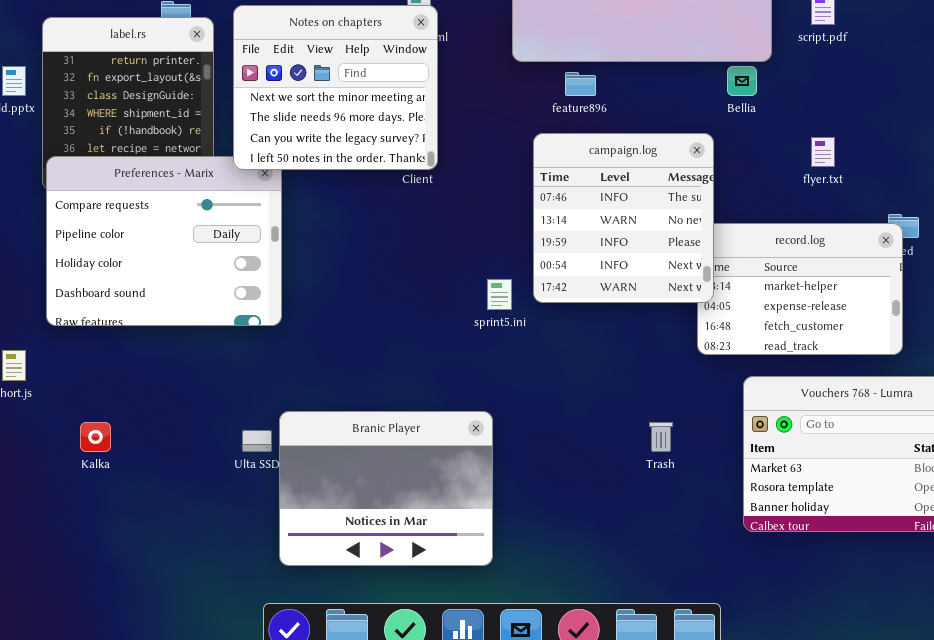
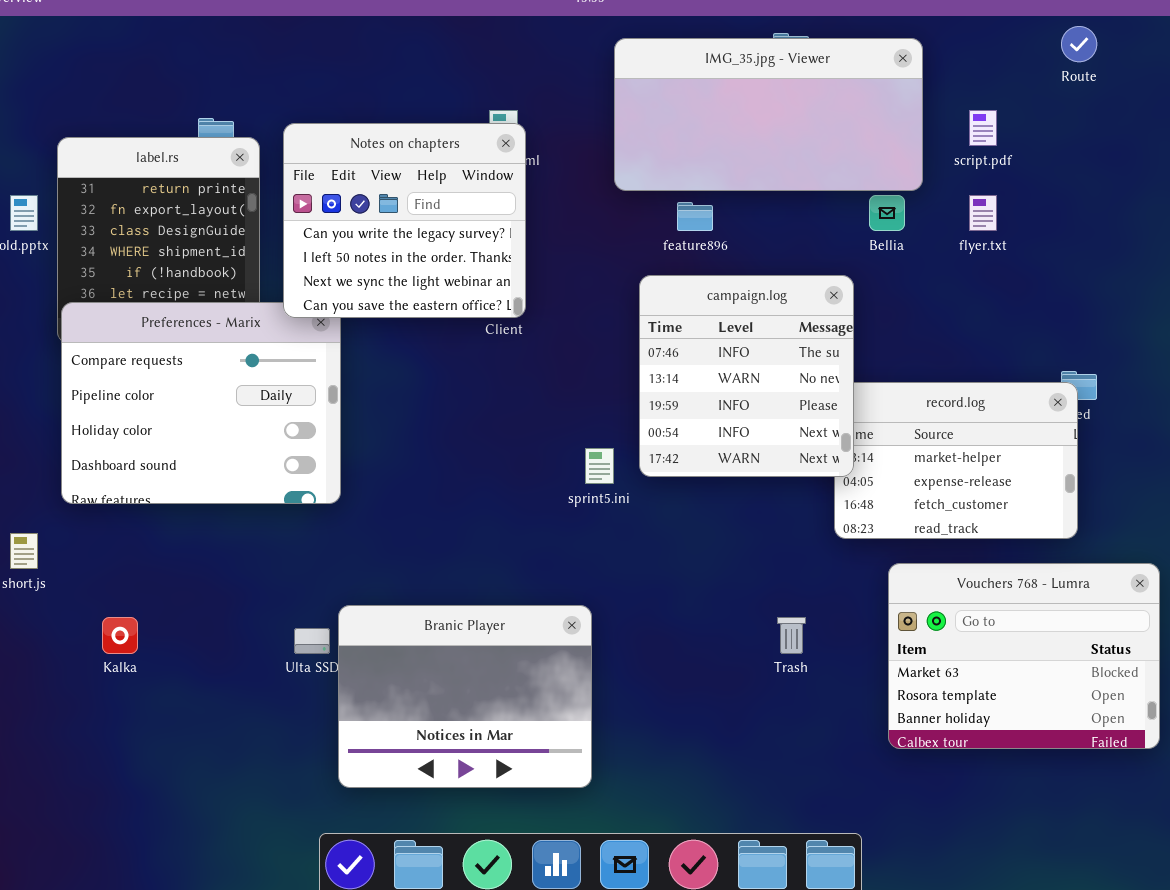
Notes on chapters: [233,5,438,170] -> [283,123,526,318], scrolled down 2 rows
flyer.txt: [811,137,835,167] -> [969,195,997,231], moved

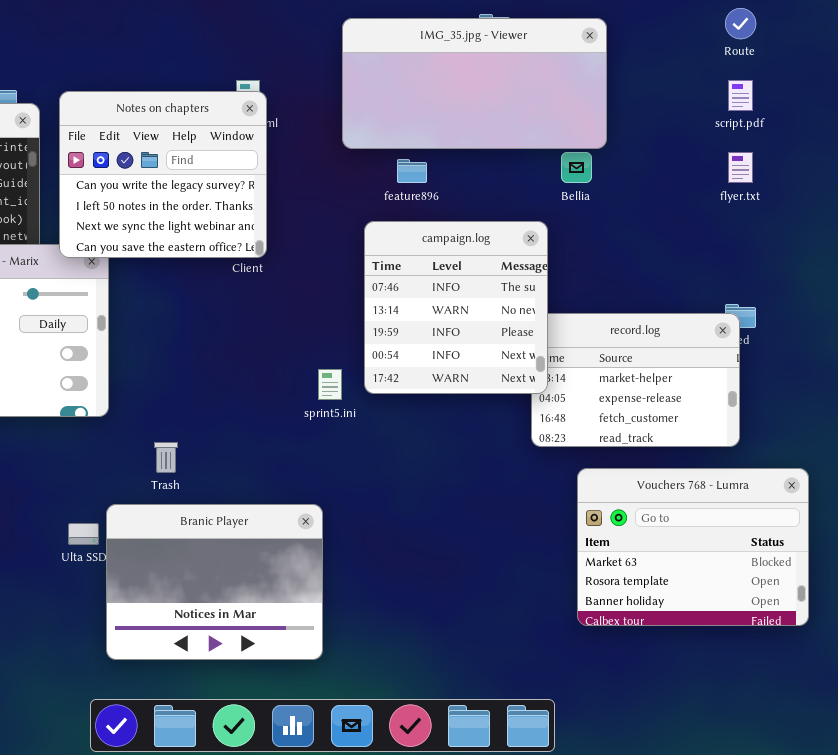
script.pdf: [969,110,997,146] -> [728,80,753,111], moved
flyer.txt: [969,195,997,231] -> [728,152,753,183], moved
Trash: [777,617,806,654] -> [154,442,178,473], moved

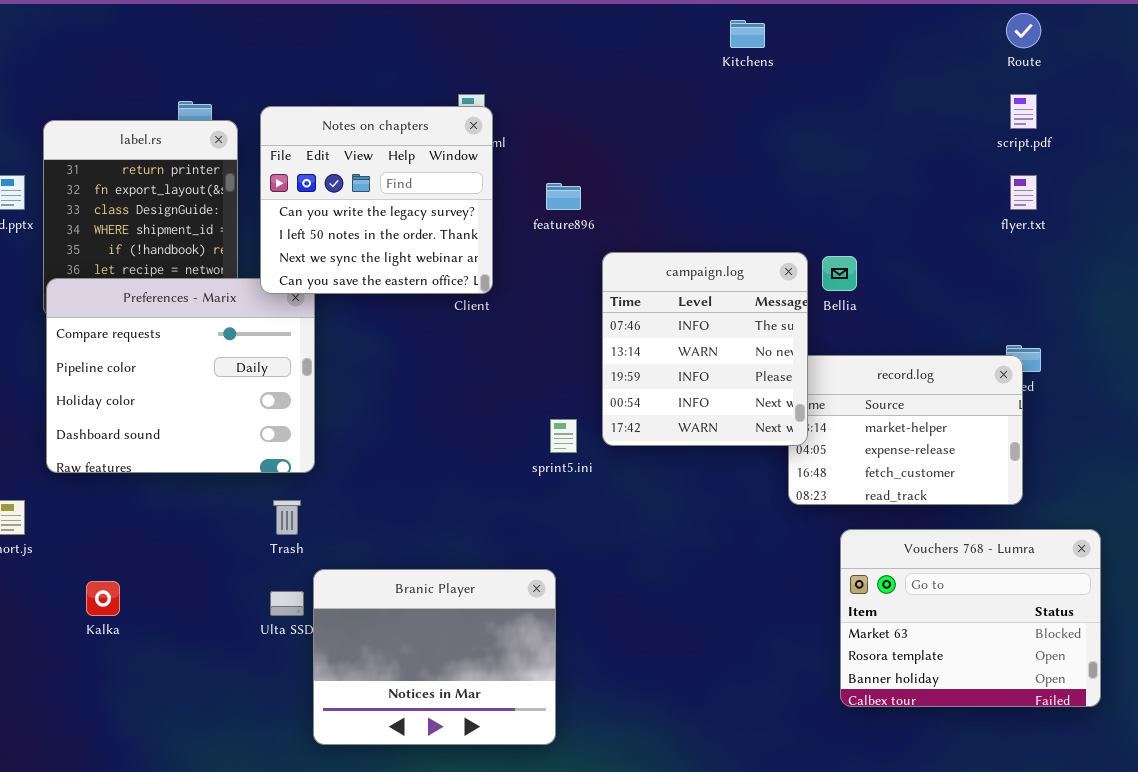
IMG_35.jpg - Viewer: [342,18,607,149] -> none, closed
Bellia: [561,152,592,183] -> [822,256,857,291], moved
feature896: [397,159,427,183] -> [546,183,581,210], moved
Trash: [154,442,178,473] -> [273,500,301,535], moved

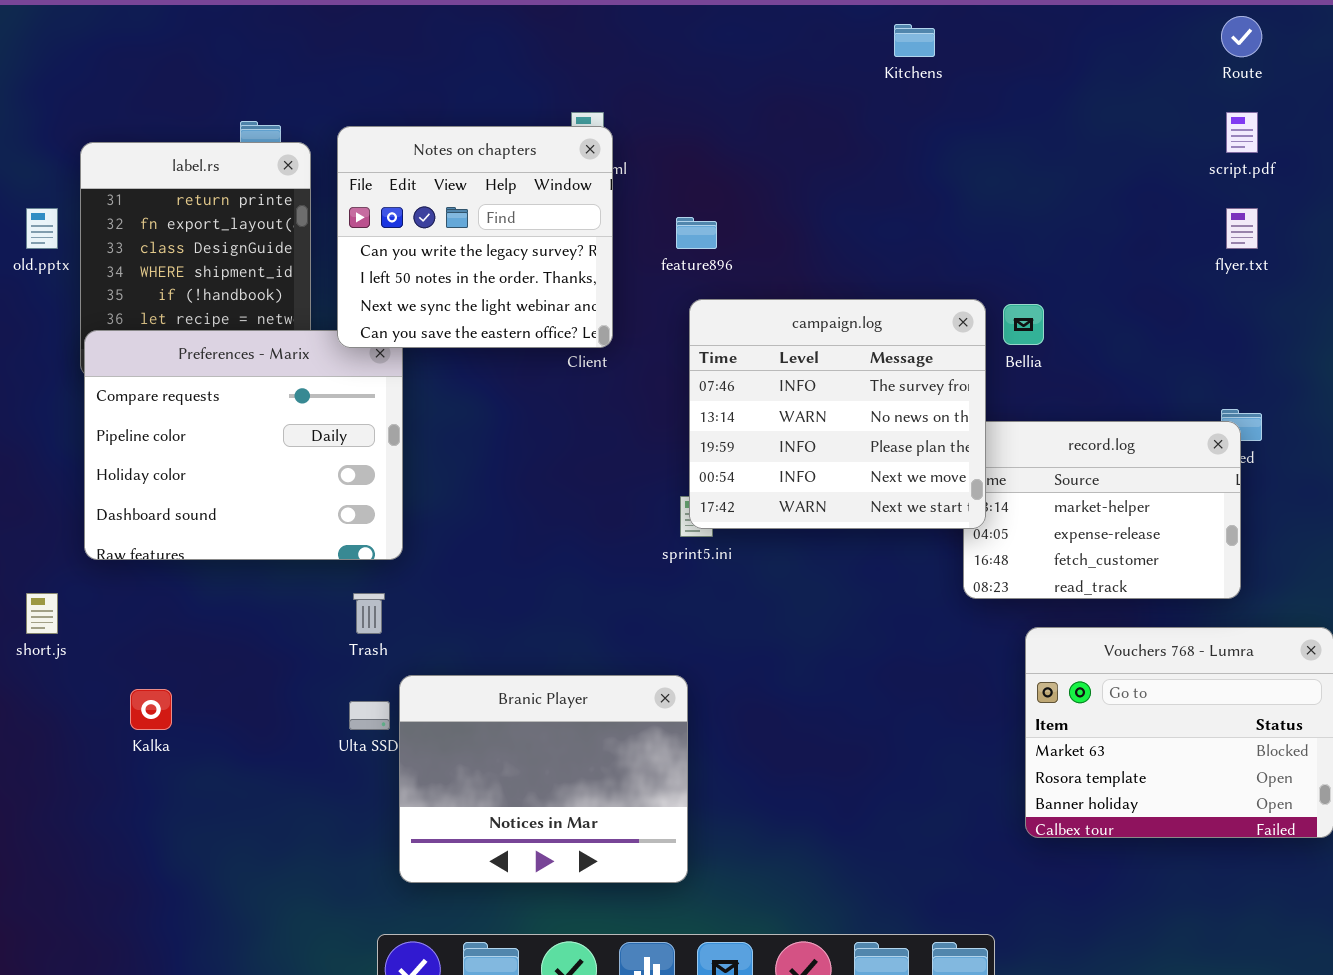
campaign.log: [602,252,808,446] -> [689,299,986,529], resized

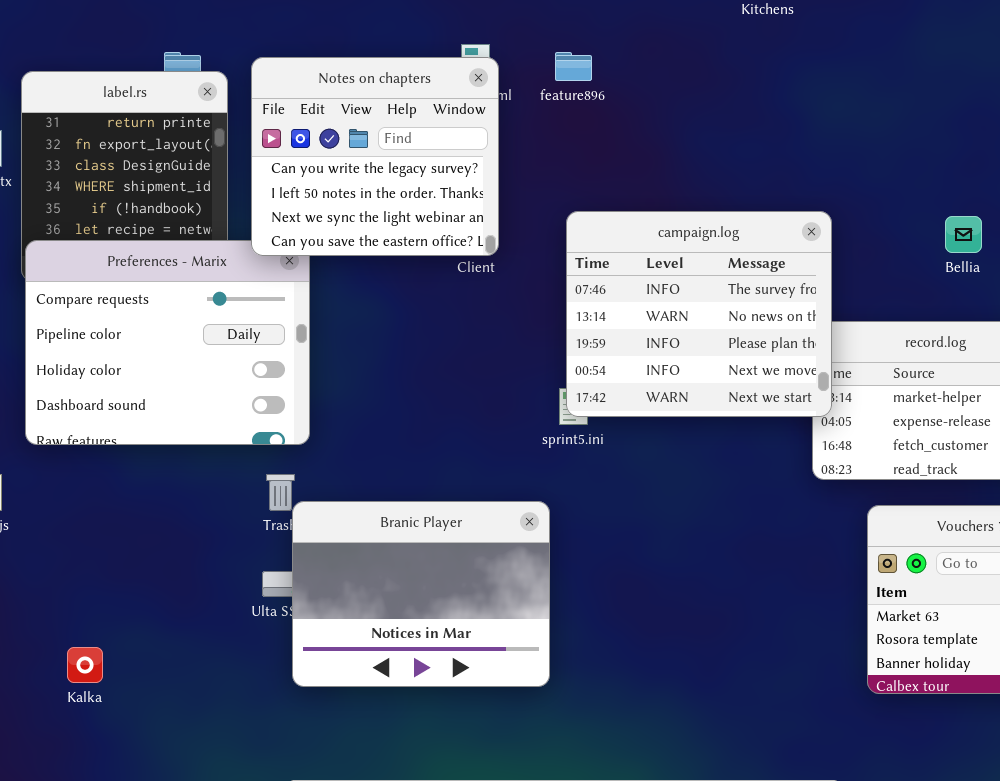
feature896: [676,217,717,249] -> [555,52,592,81], moved
Bellia: [1003,304,1044,345] -> [945,216,982,253], moved
Branic Player: [399,675,688,883] -> [292,501,550,687], moved
Kalka: [130,689,172,730] -> [67,647,103,683], moved

